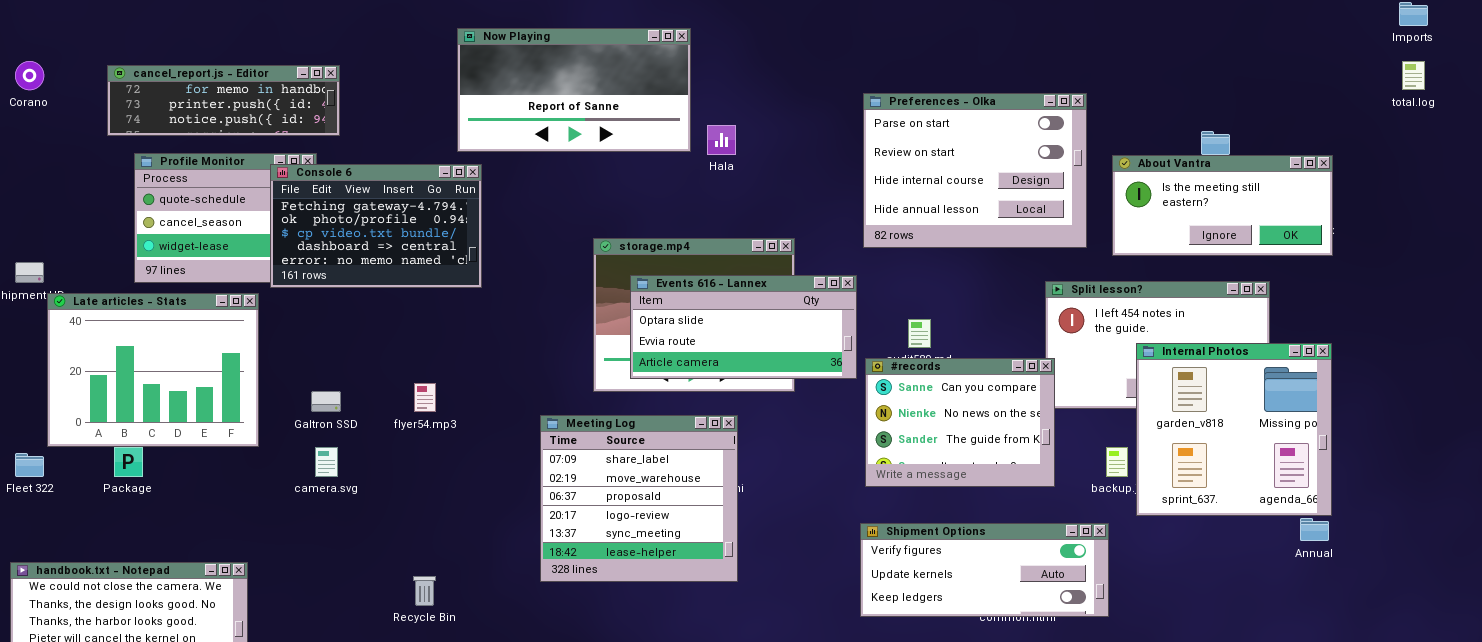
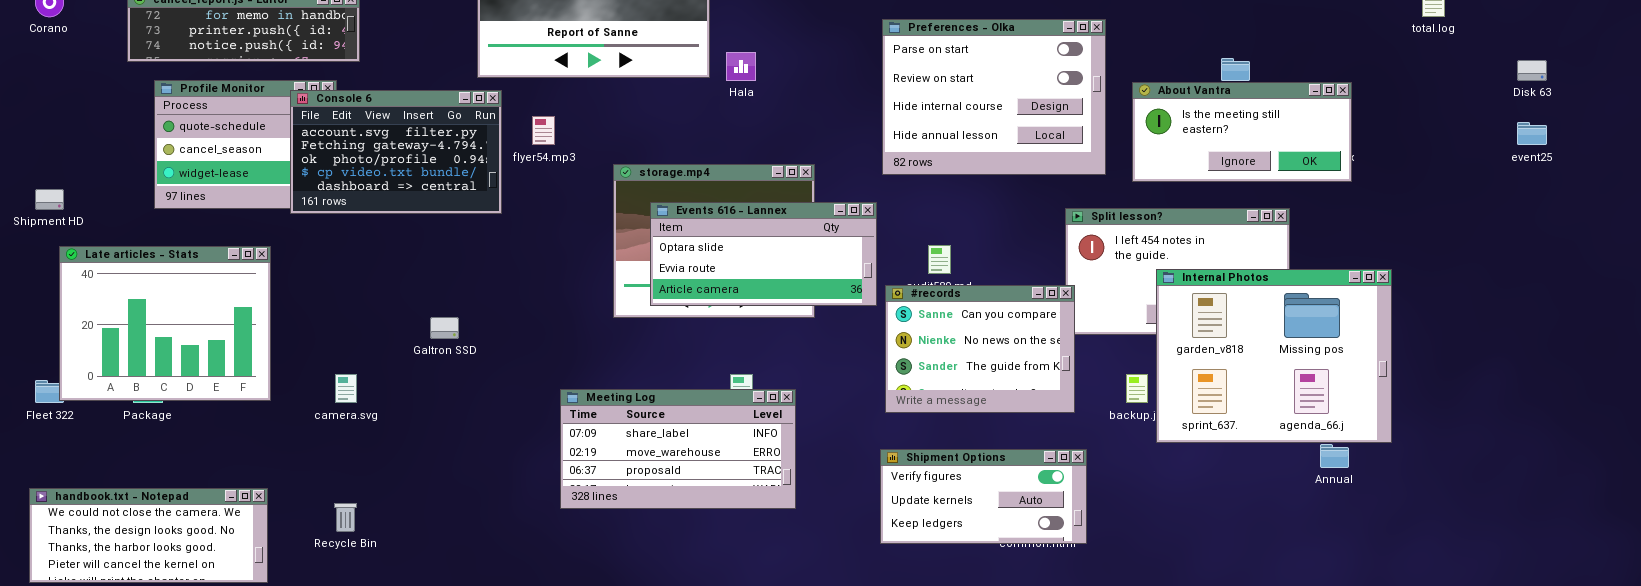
Console 6: [270,164,482,288] -> [290,90,502,214], scrolled up 1 row
Late articles - Stats: [47,293,259,447] -> [59,246,271,401], moved
Internal Photos: [1136,343,1332,516] -> [1156,269,1392,443], resized
flyer54.mp3: [414,383,436,412] -> [532,116,555,145], moved
Galtron SSD: [311,391,341,412] -> [430,317,459,339], moved
Meeting Log: [540,415,738,582] -> [560,389,796,509], resized
Shipment Options: [860,523,1109,617] -> [880,449,1087,544], resized
Recycle Bin: [413,576,436,606] -> [334,503,357,532], moved

